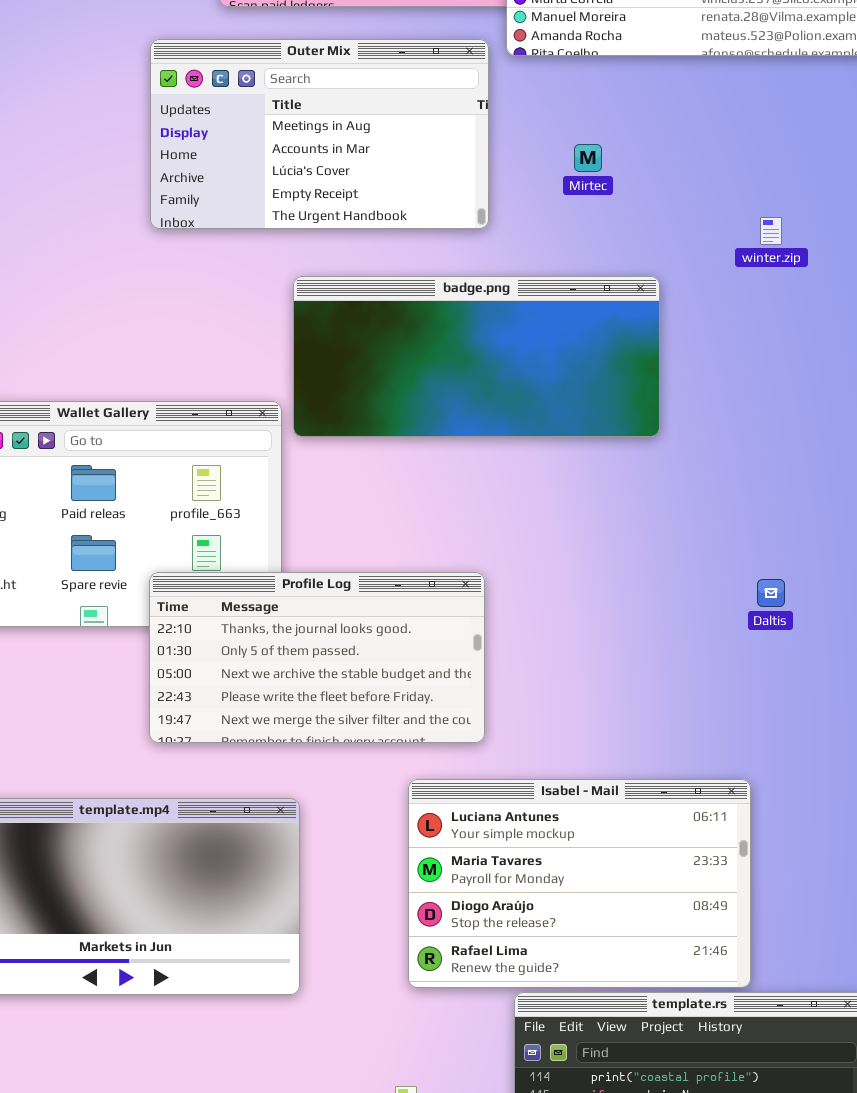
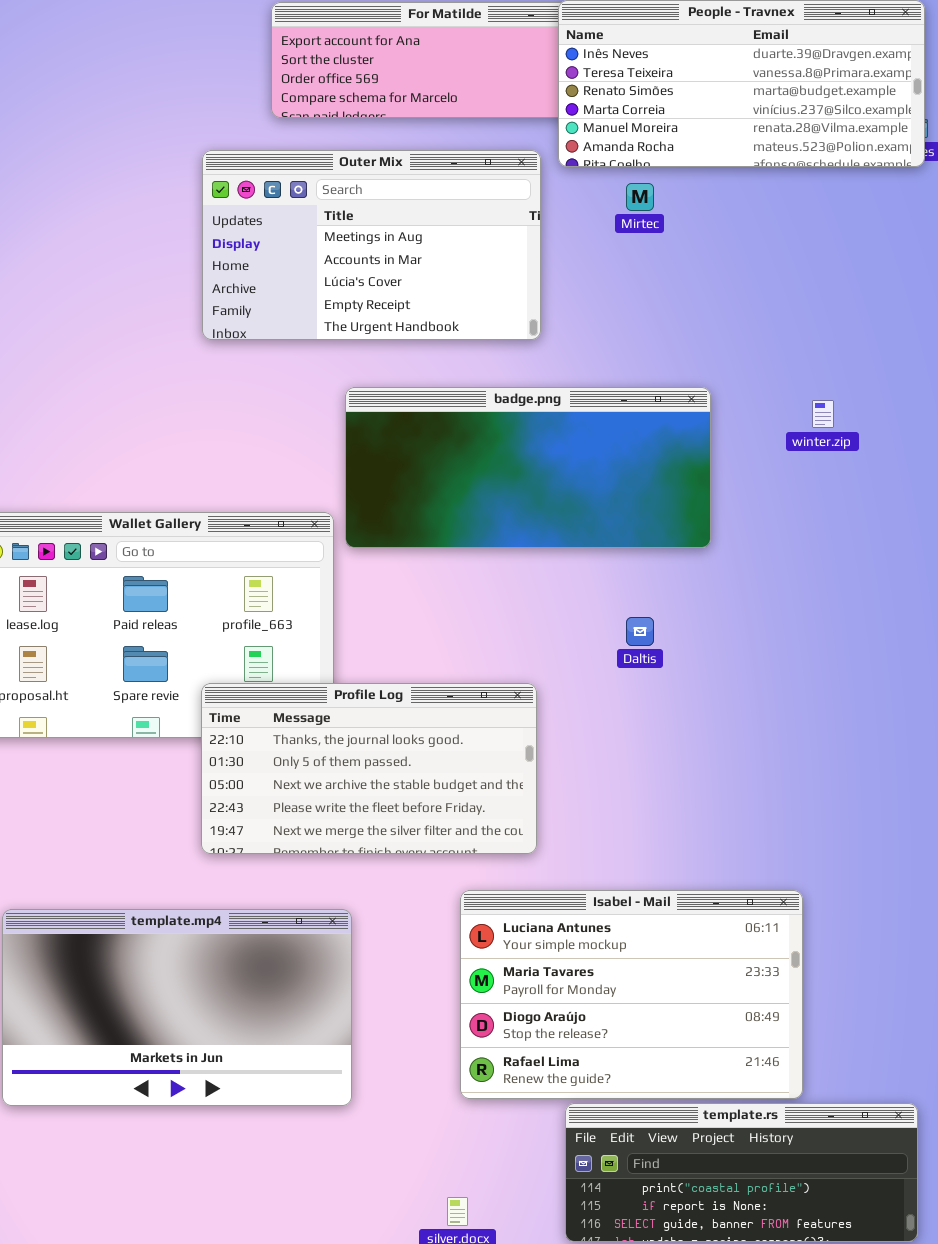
Mirtec: [574,144,602,172] -> [626,183,654,211], moved
winter.zip: [760,217,782,245] -> [812,400,834,428], moved
Daltis: [757,579,785,607] -> [626,617,654,646], moved

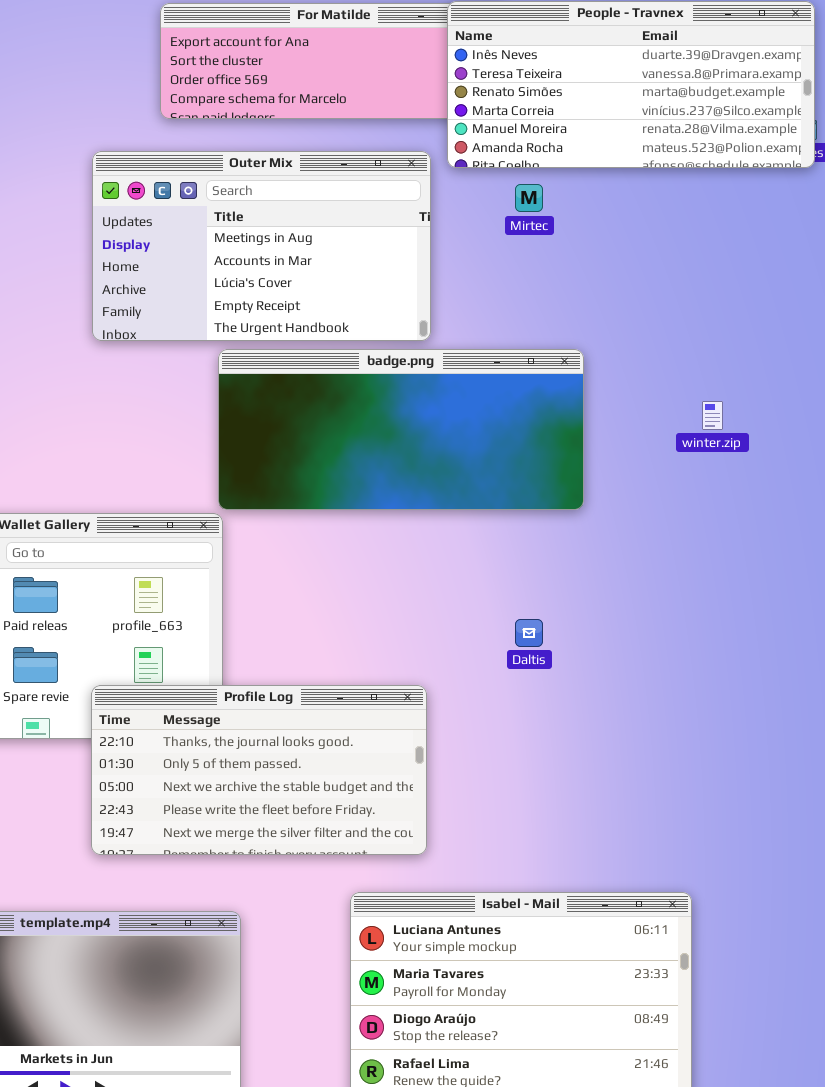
badge.png: [345,387,711,548] -> [218,349,584,510], moved

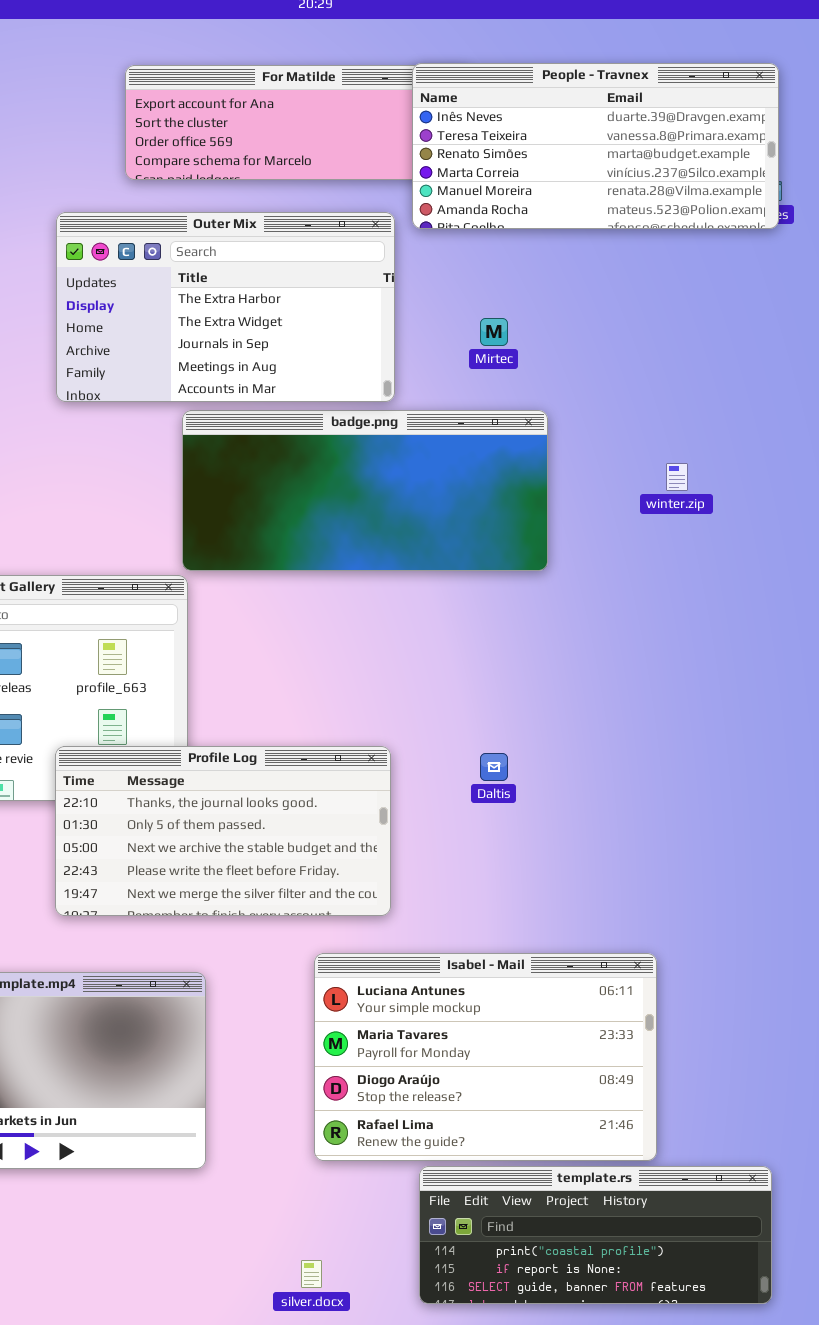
Outer Mix: [92,151,431,341] -> [56,212,395,402], scrolled up 3 rows
Mirtec: [515,184,543,212] -> [480,318,508,346], moved
Daltis: [515,619,543,647] -> [480,753,508,781], moved

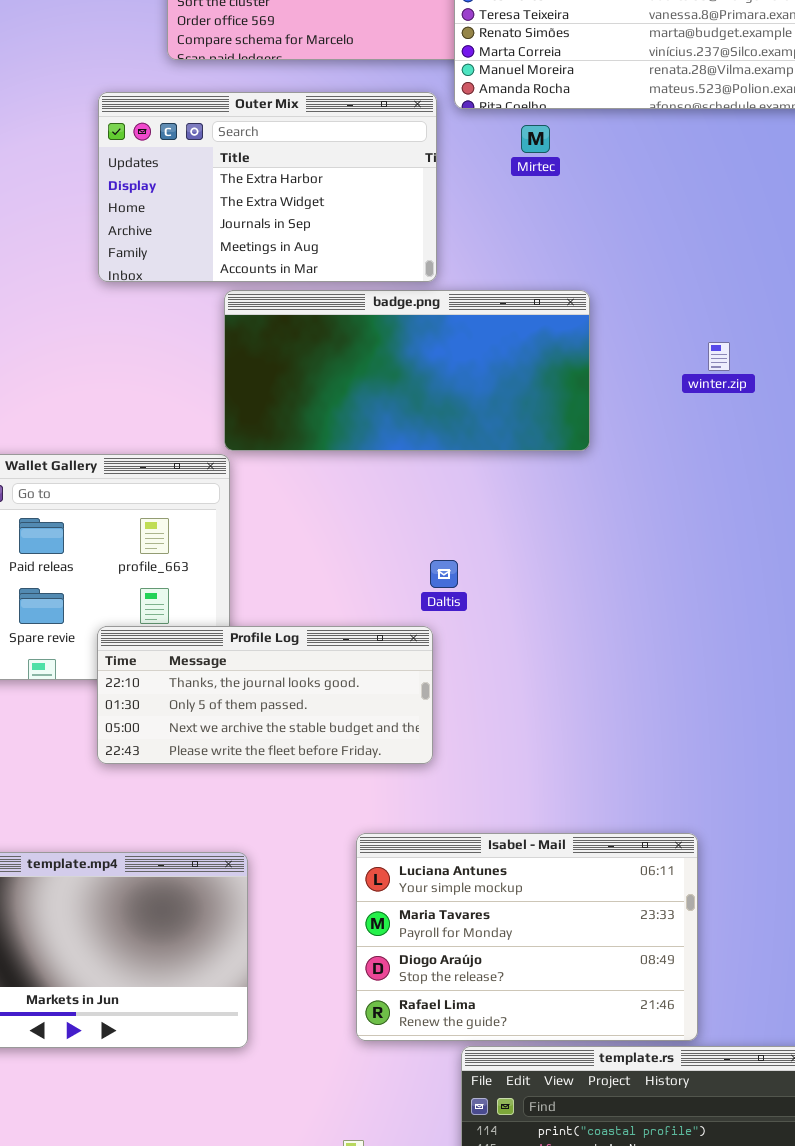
Mirtec: [480,318,508,346] -> [521,125,550,153], moved
Profile Log: [55,746,391,916] -> [97,626,433,764], resized
Daltis: [480,753,508,781] -> [430,560,458,588], moved

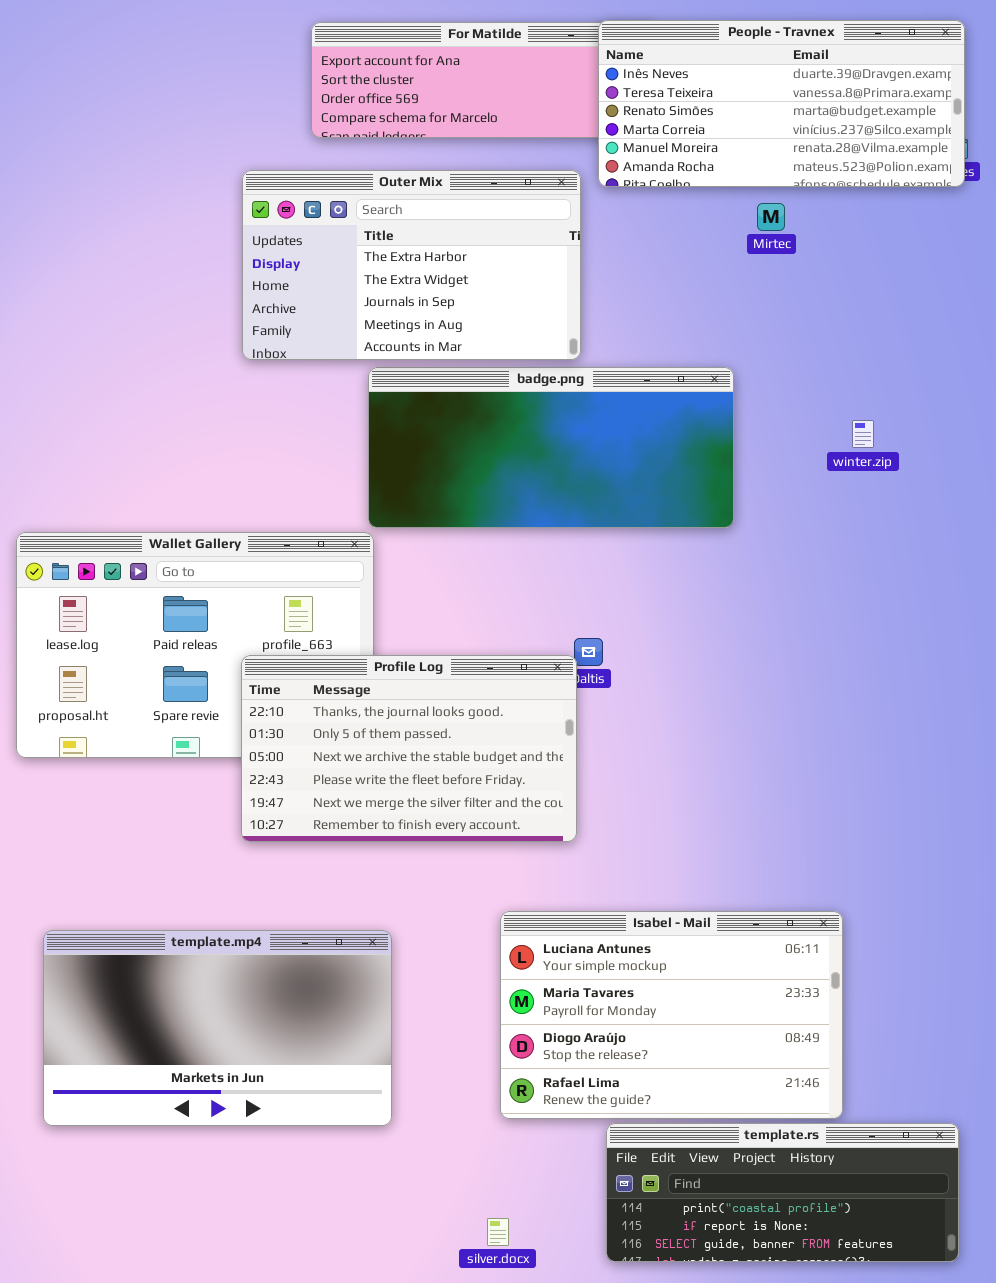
Mirtec: [521,125,550,153] -> [757,203,785,231], moved
Profile Log: [97,626,433,764] -> [241,655,577,842], resized

